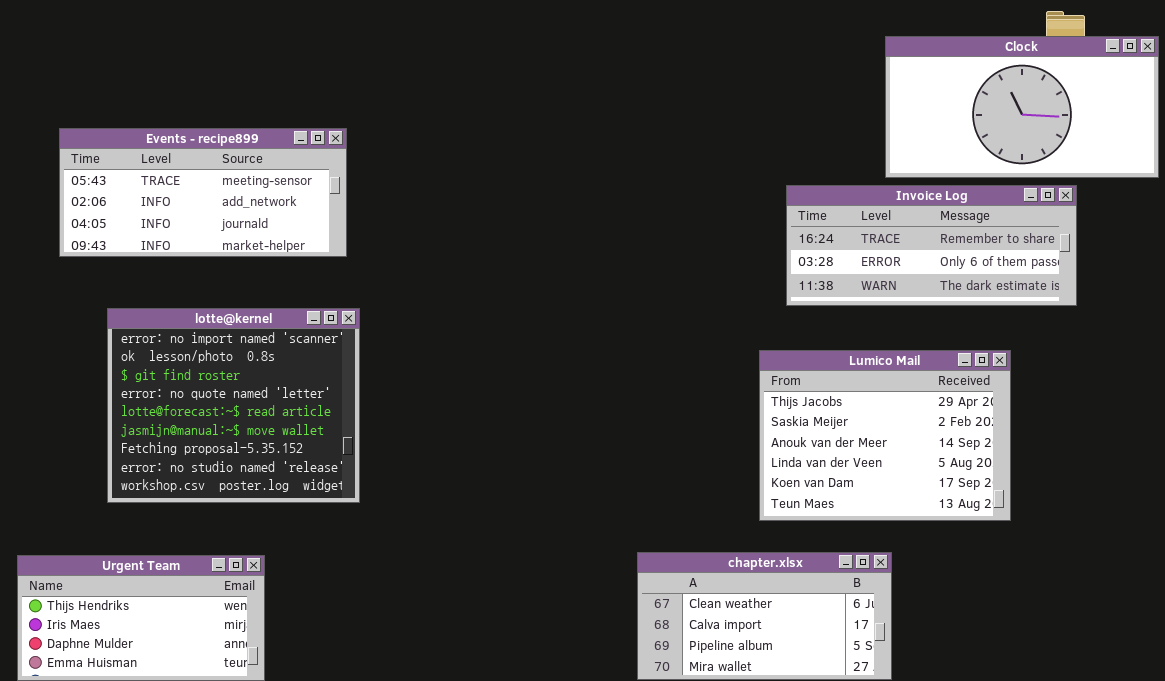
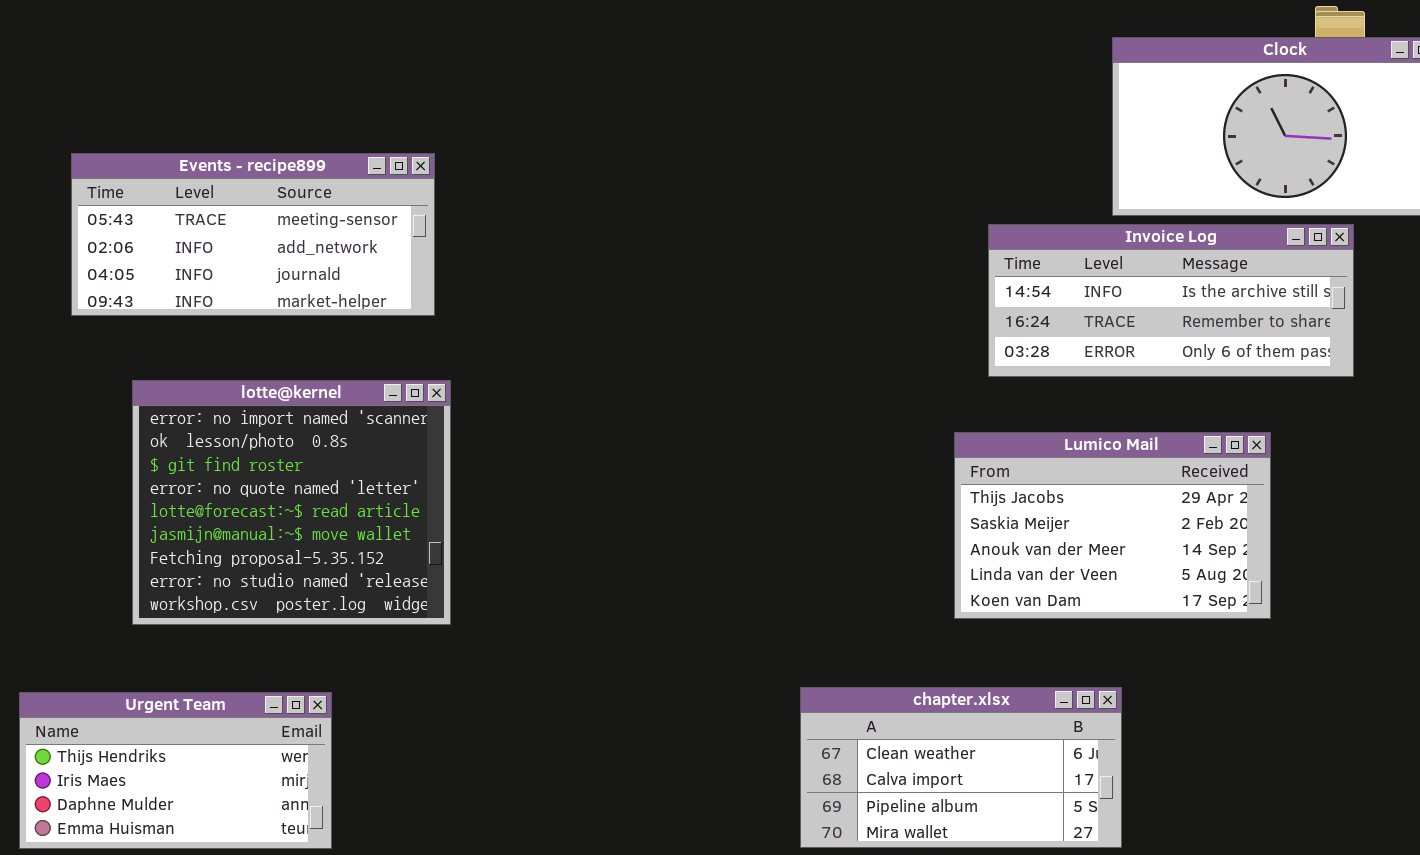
Invoice Log: [786,185,1077,306] -> [988,224,1354,377], scrolled up 1 row
Lumico Mail: [759,350,1011,521] -> [954,432,1271,619], resized

